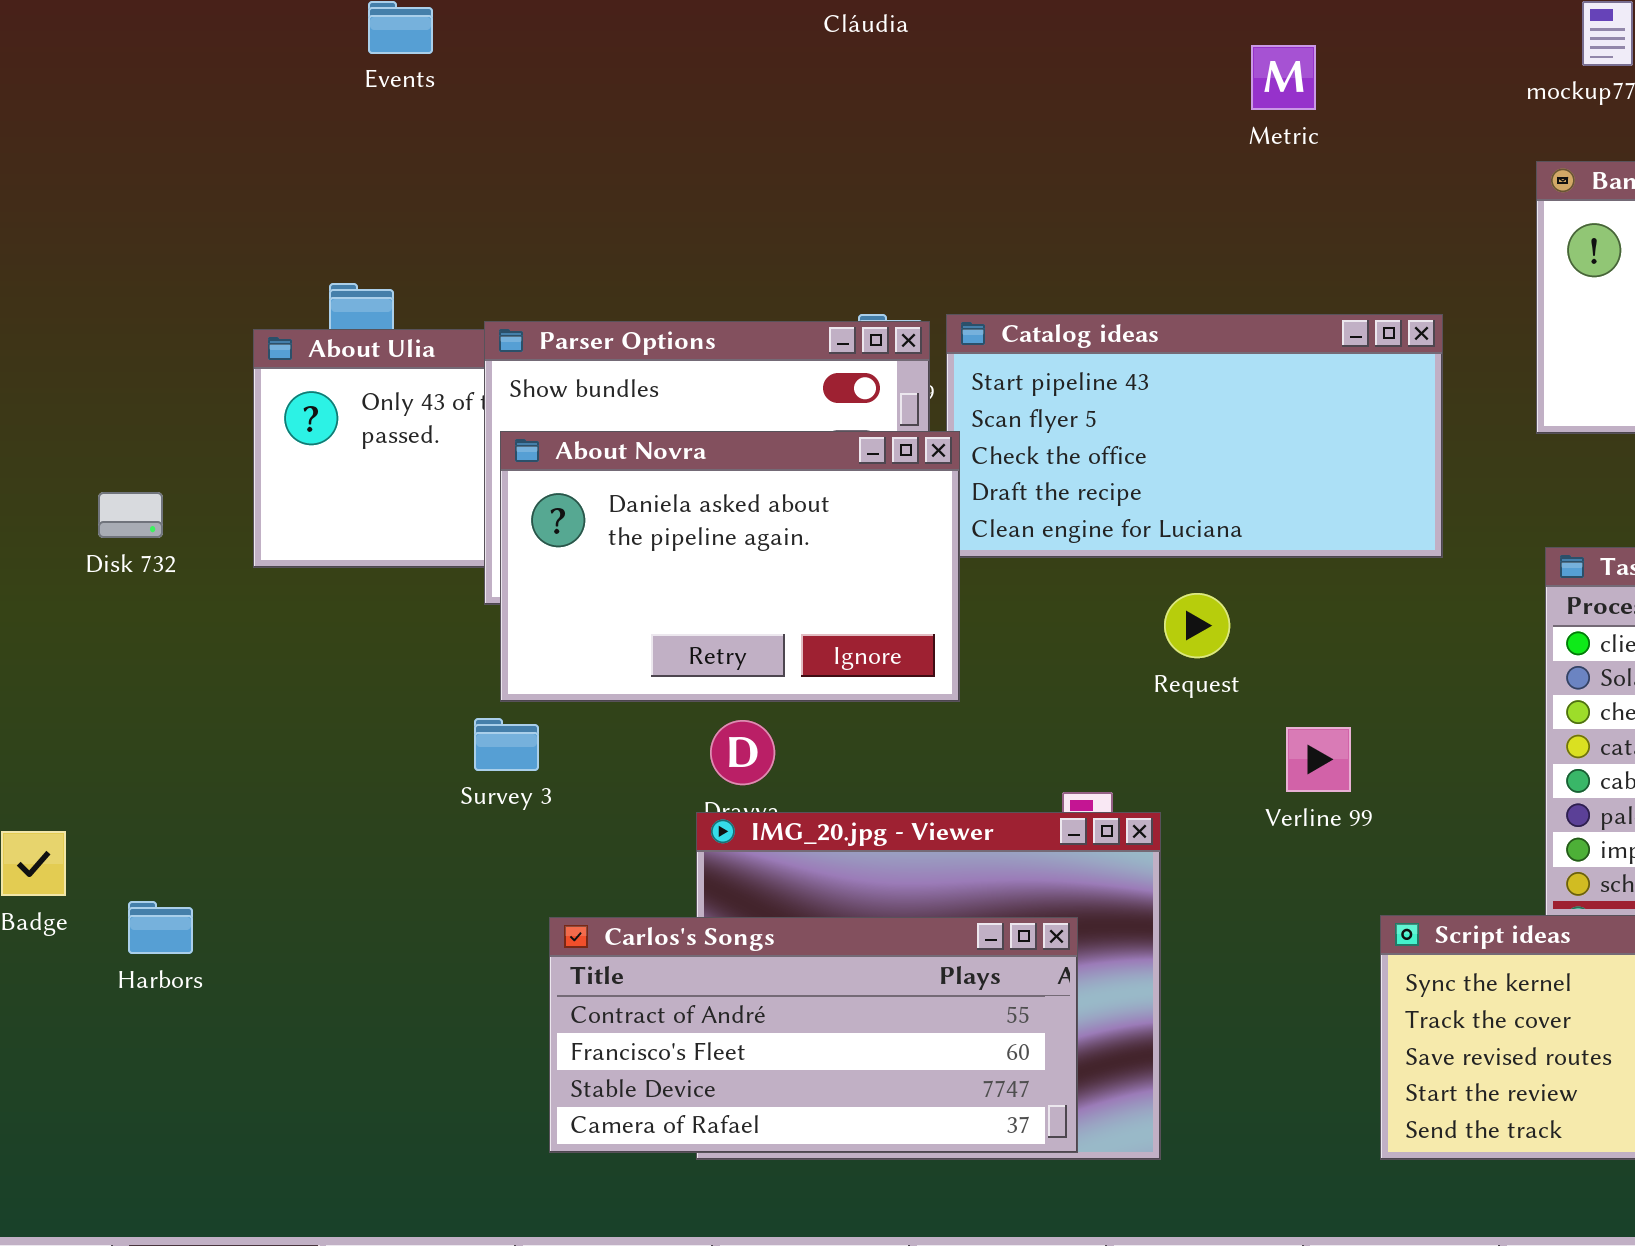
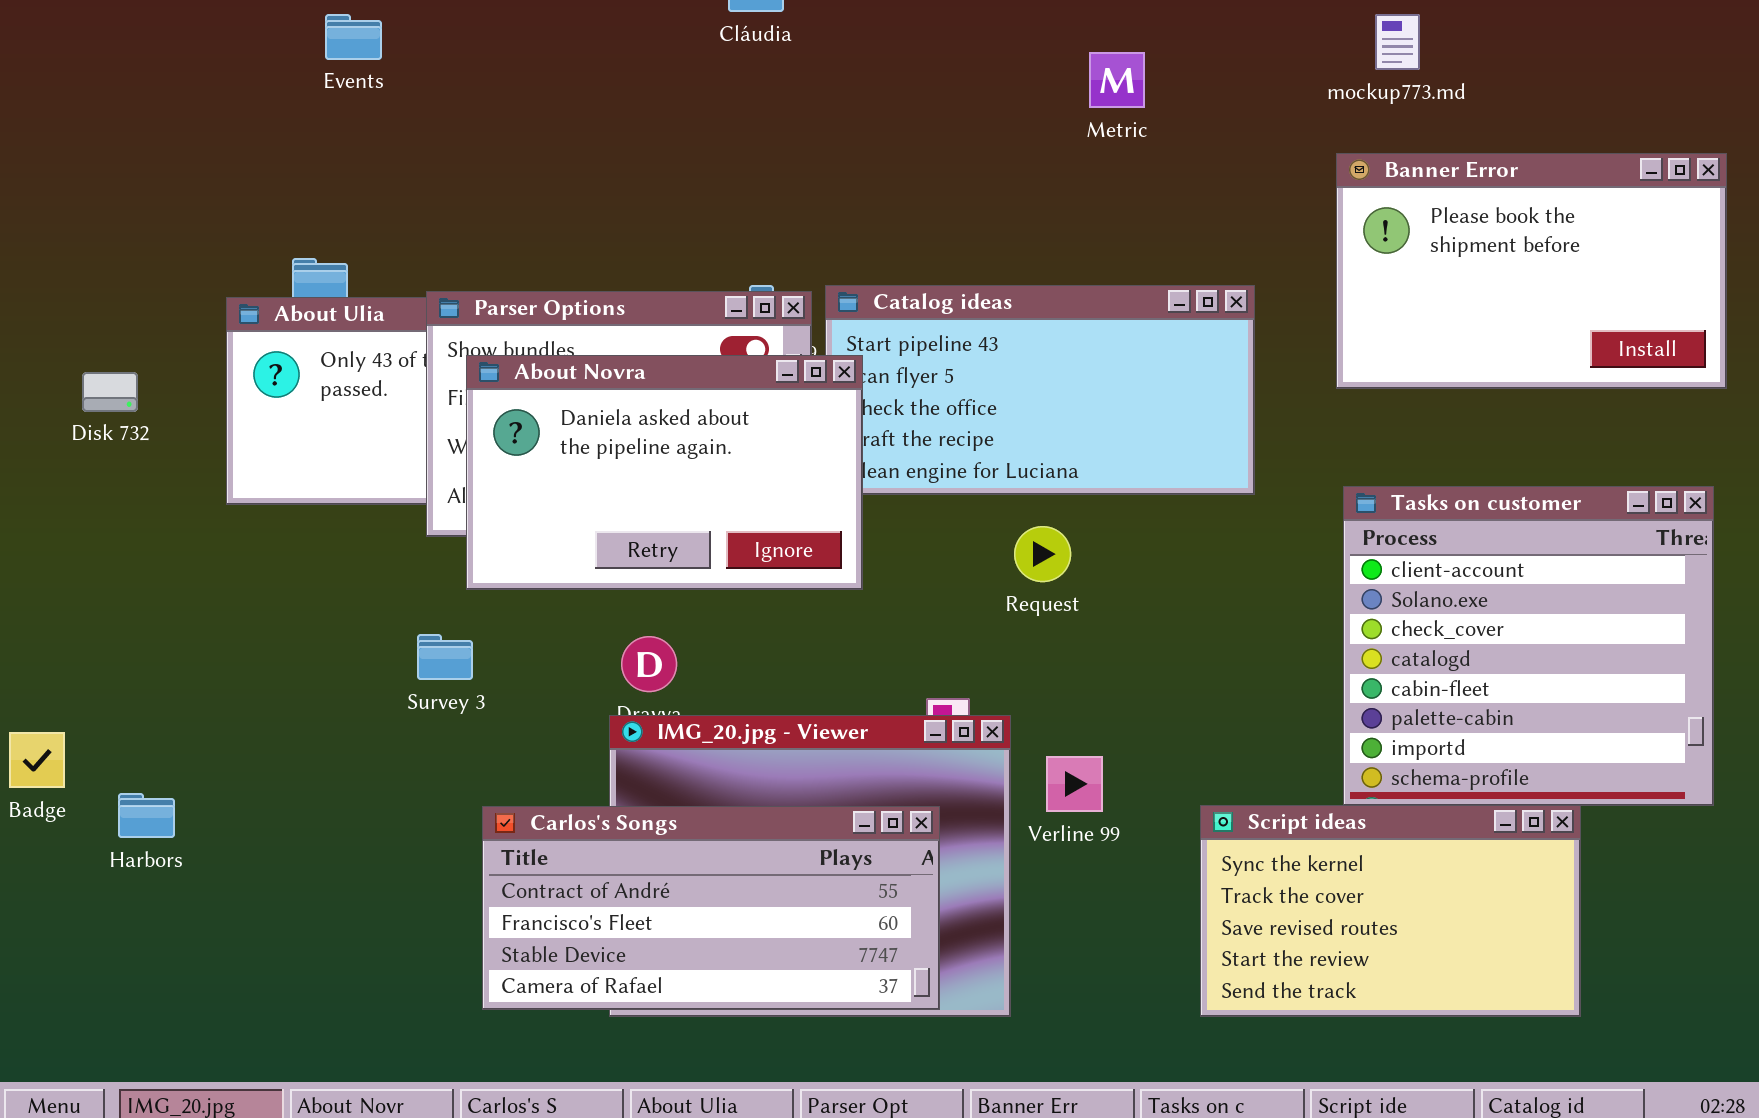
About Novra: [500,431,960,702] -> [466,355,863,590], moved
Disk 732: [98,492,163,538] -> [82,372,138,412], moved
Verline 99: [1286,727,1351,792] -> [1046,756,1103,812], moved

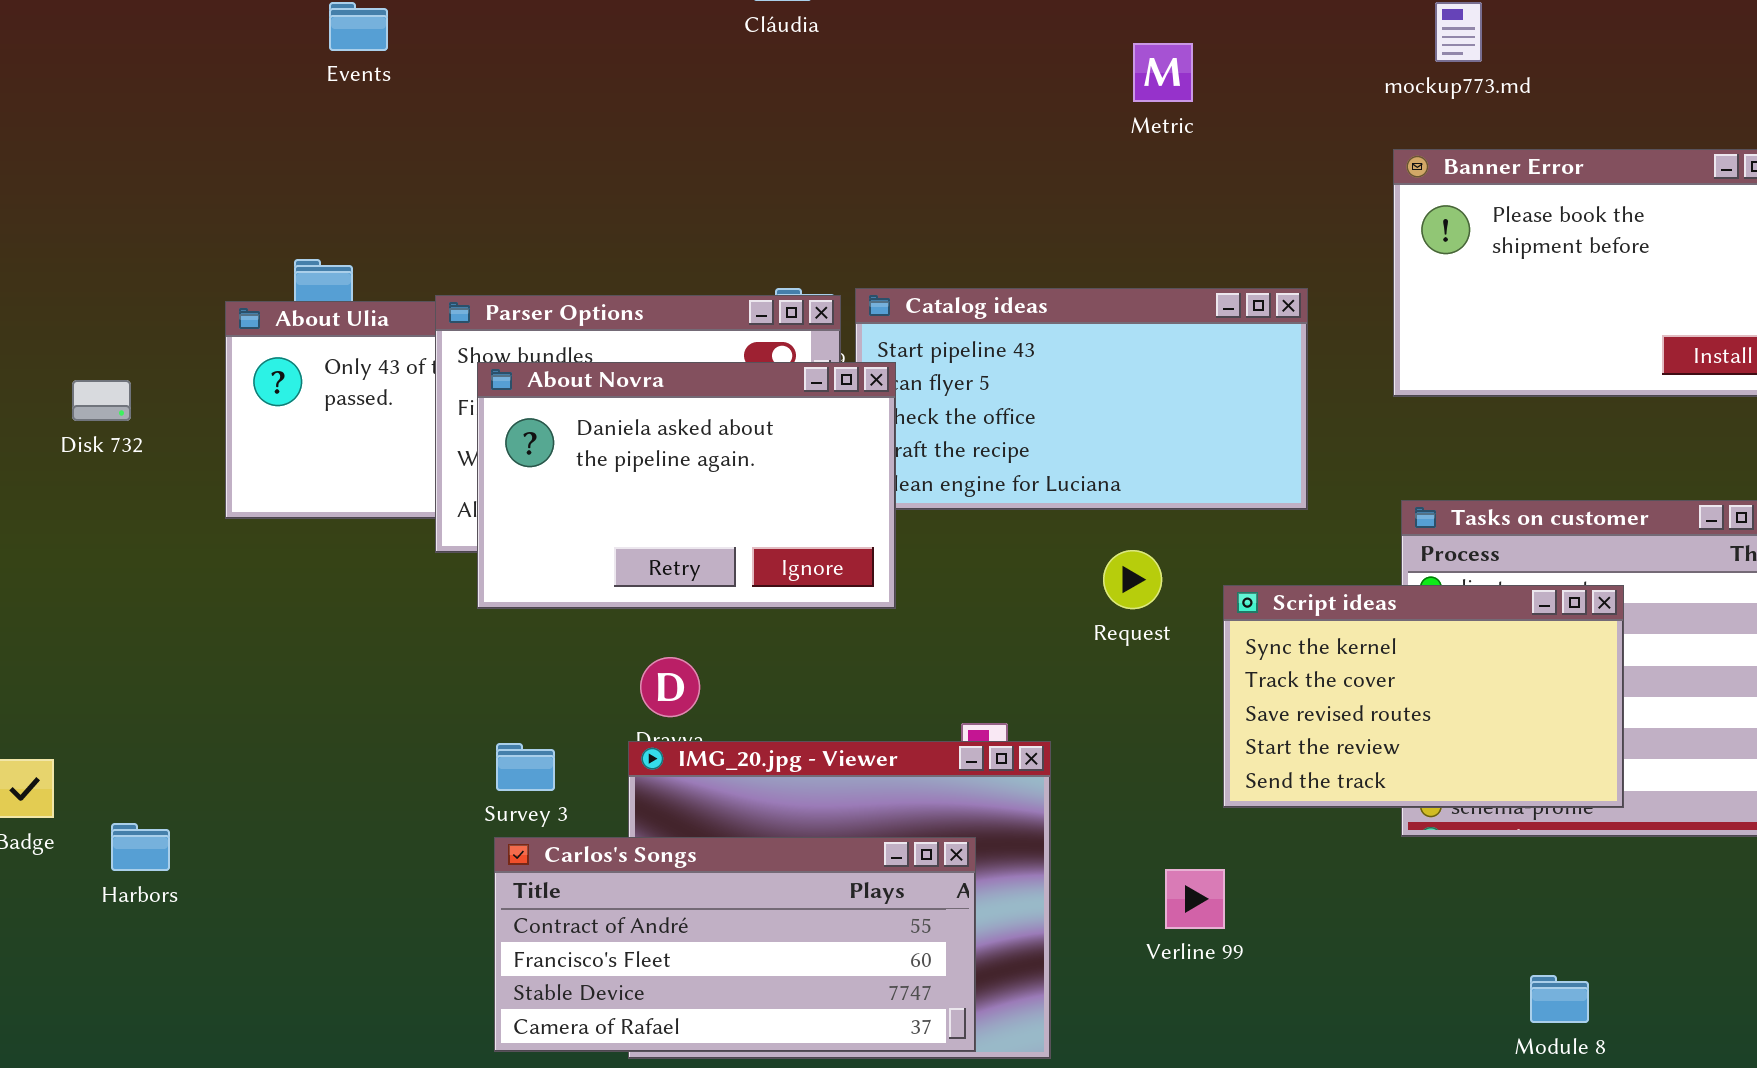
Request: [1014,526,1071,582] -> [1103,550,1162,609], moved
Survey 3: [417,634,473,680] -> [496,743,555,791], moved
Verline 99: [1046,756,1103,812] -> [1165,869,1225,929], moved
Script ideas: [1200,805,1581,1017] -> [1223,585,1624,808], moved

